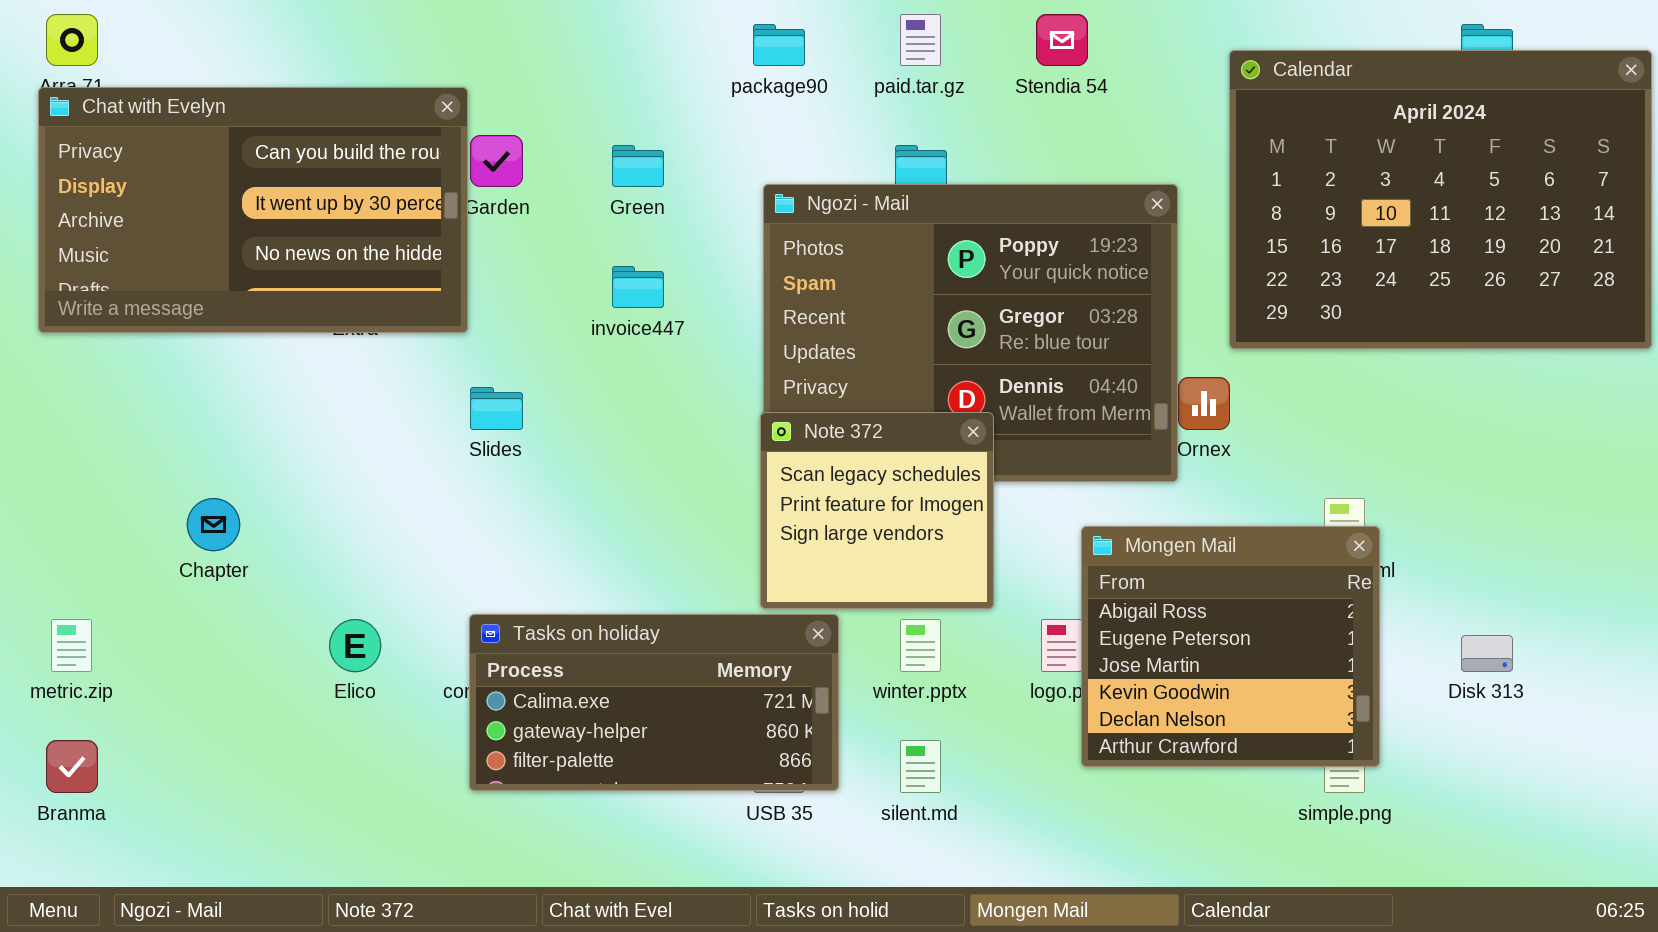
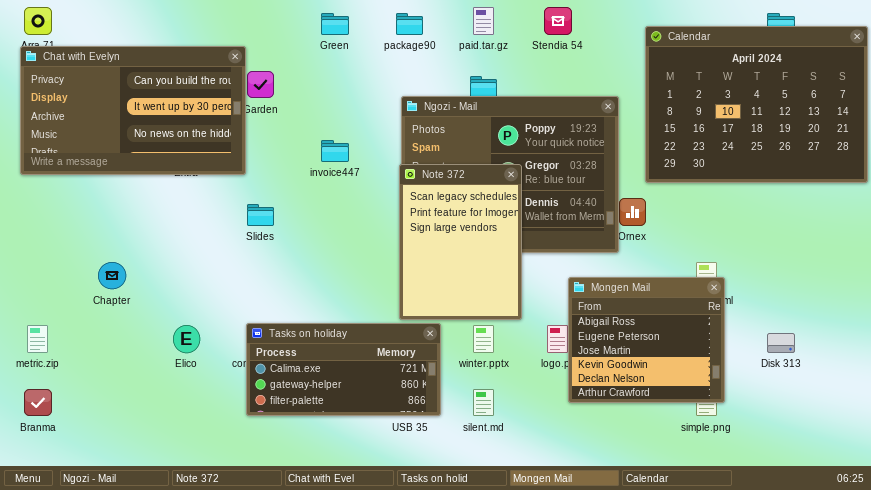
Green: [612,145,664,187] -> [321,13,349,35], moved
Note 372: [760,412,994,609] -> [399,164,522,320], resized

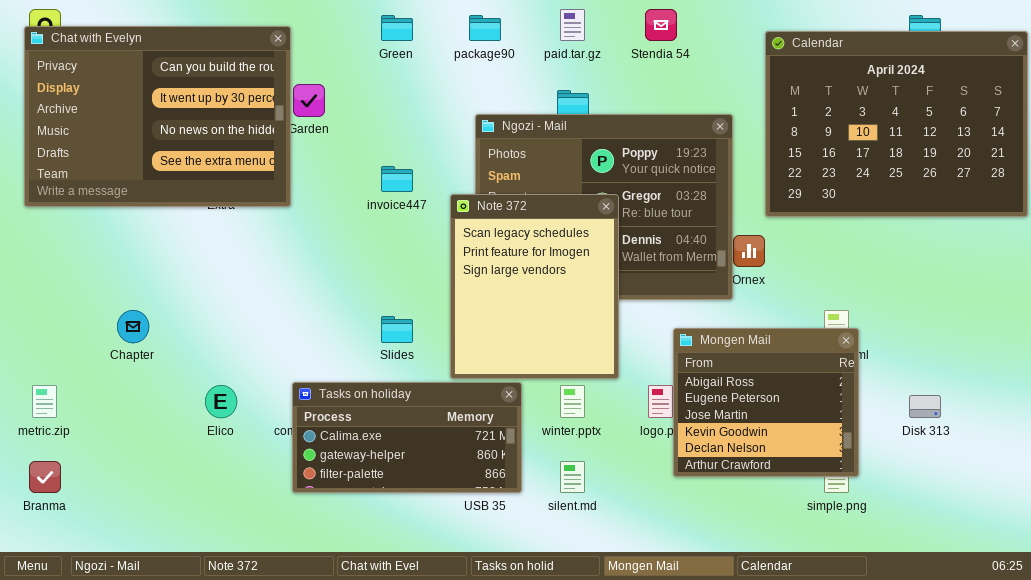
Chat with Evelyn: [20,46,246,175] -> [24,26,291,207], resized
Note 372: [399,164,522,320] -> [450,194,619,379], resized
Slides: [247,204,274,226] -> [381,316,413,343], moved

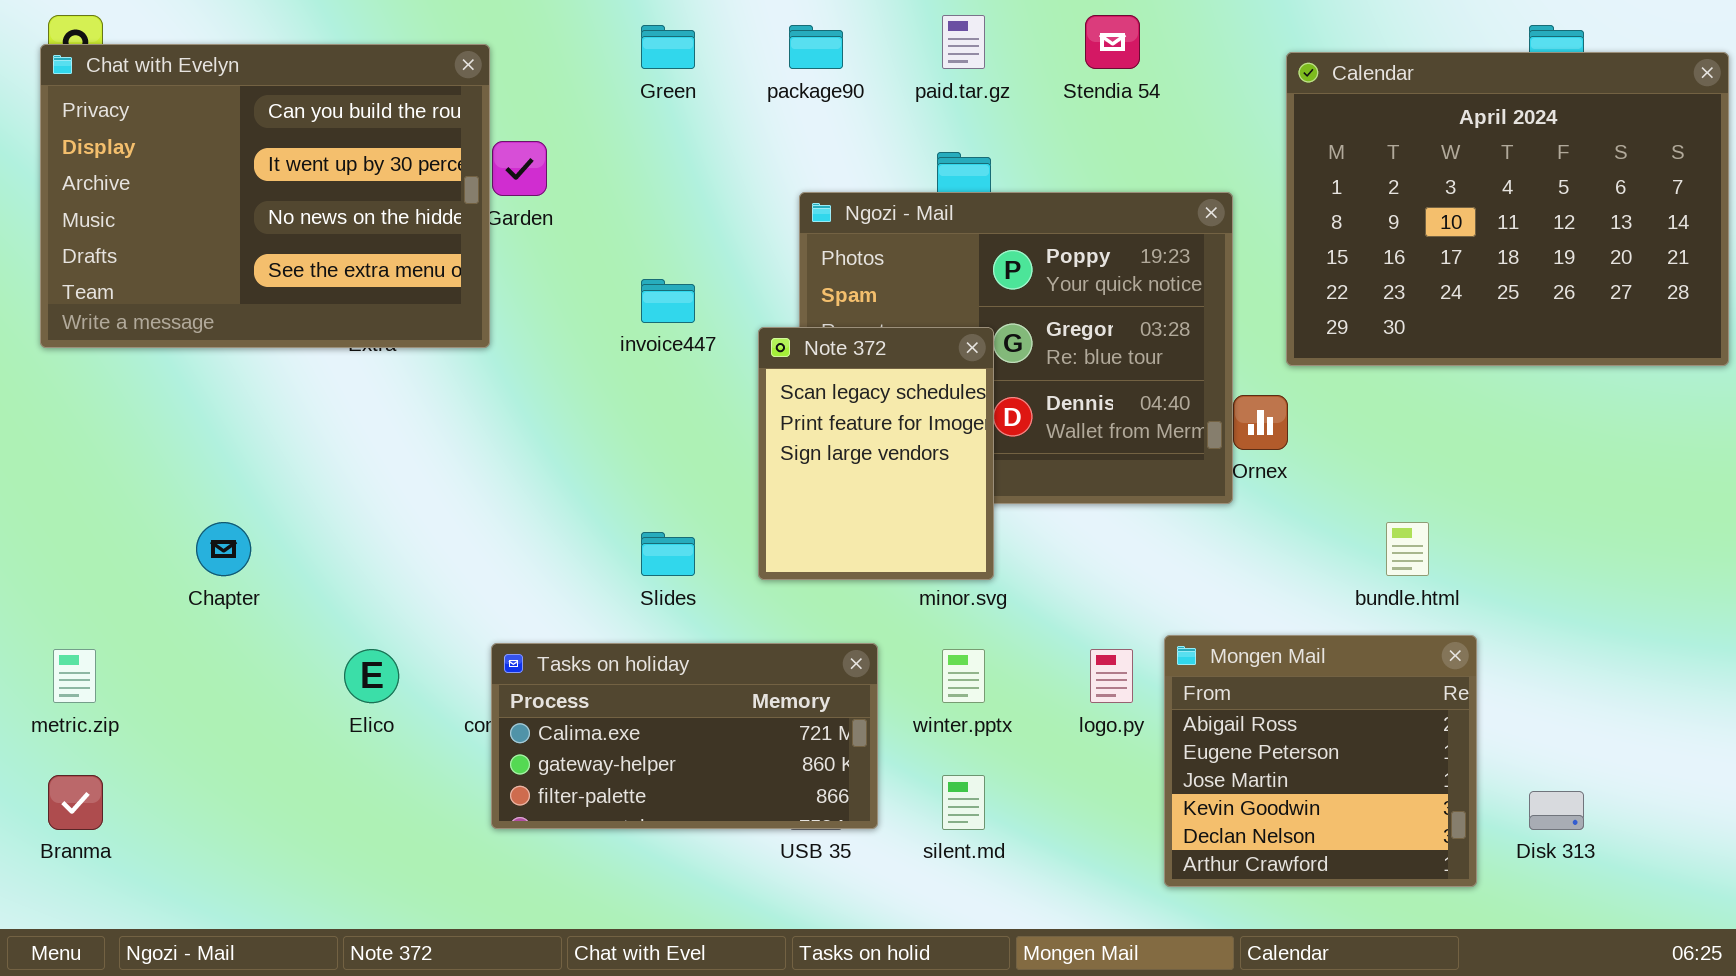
Note 372: [450,194,619,379] -> [758,327,994,580], resized
Mongen Mail: [673,328,859,477] -> [1164,635,1477,887], moved
Disk 313: [909,395,941,418] -> [1529,791,1584,830], moved

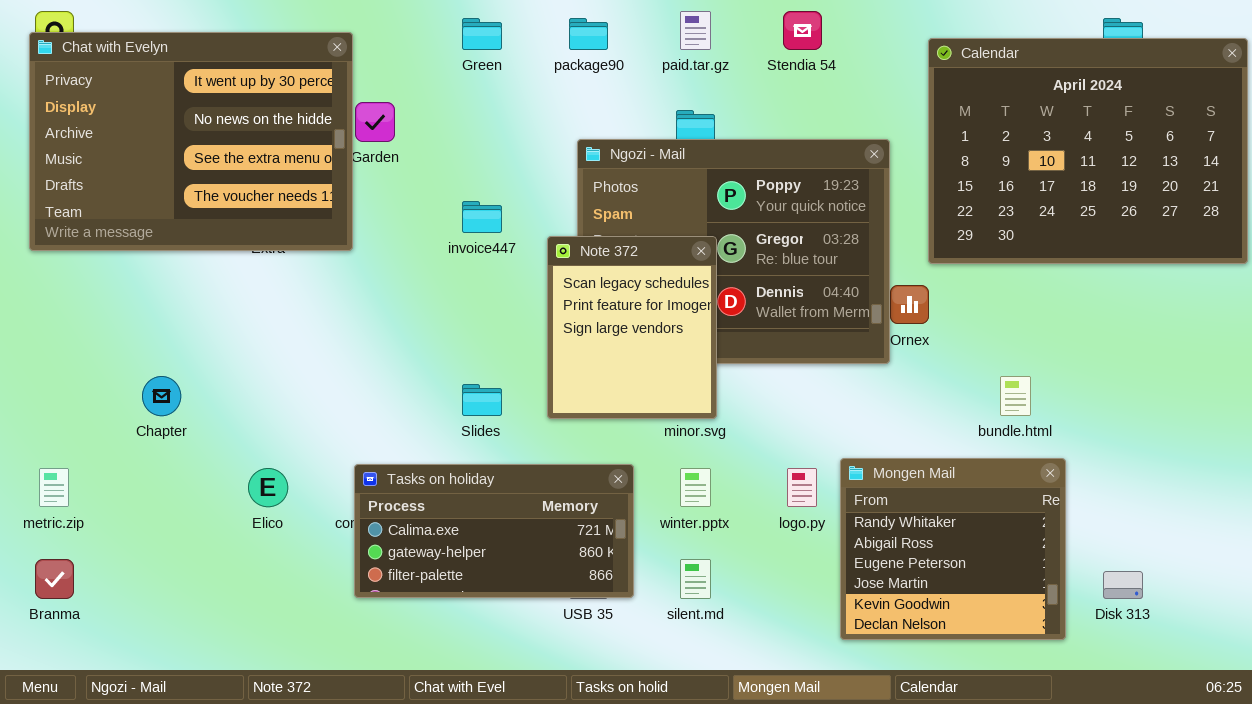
Chat with Evelyn: [40,44,490,348] -> [29,32,353,251], scrolled down 1 row
Mongen Mail: [1164,635,1477,887] -> [840,458,1066,640], scrolled up 1 row

